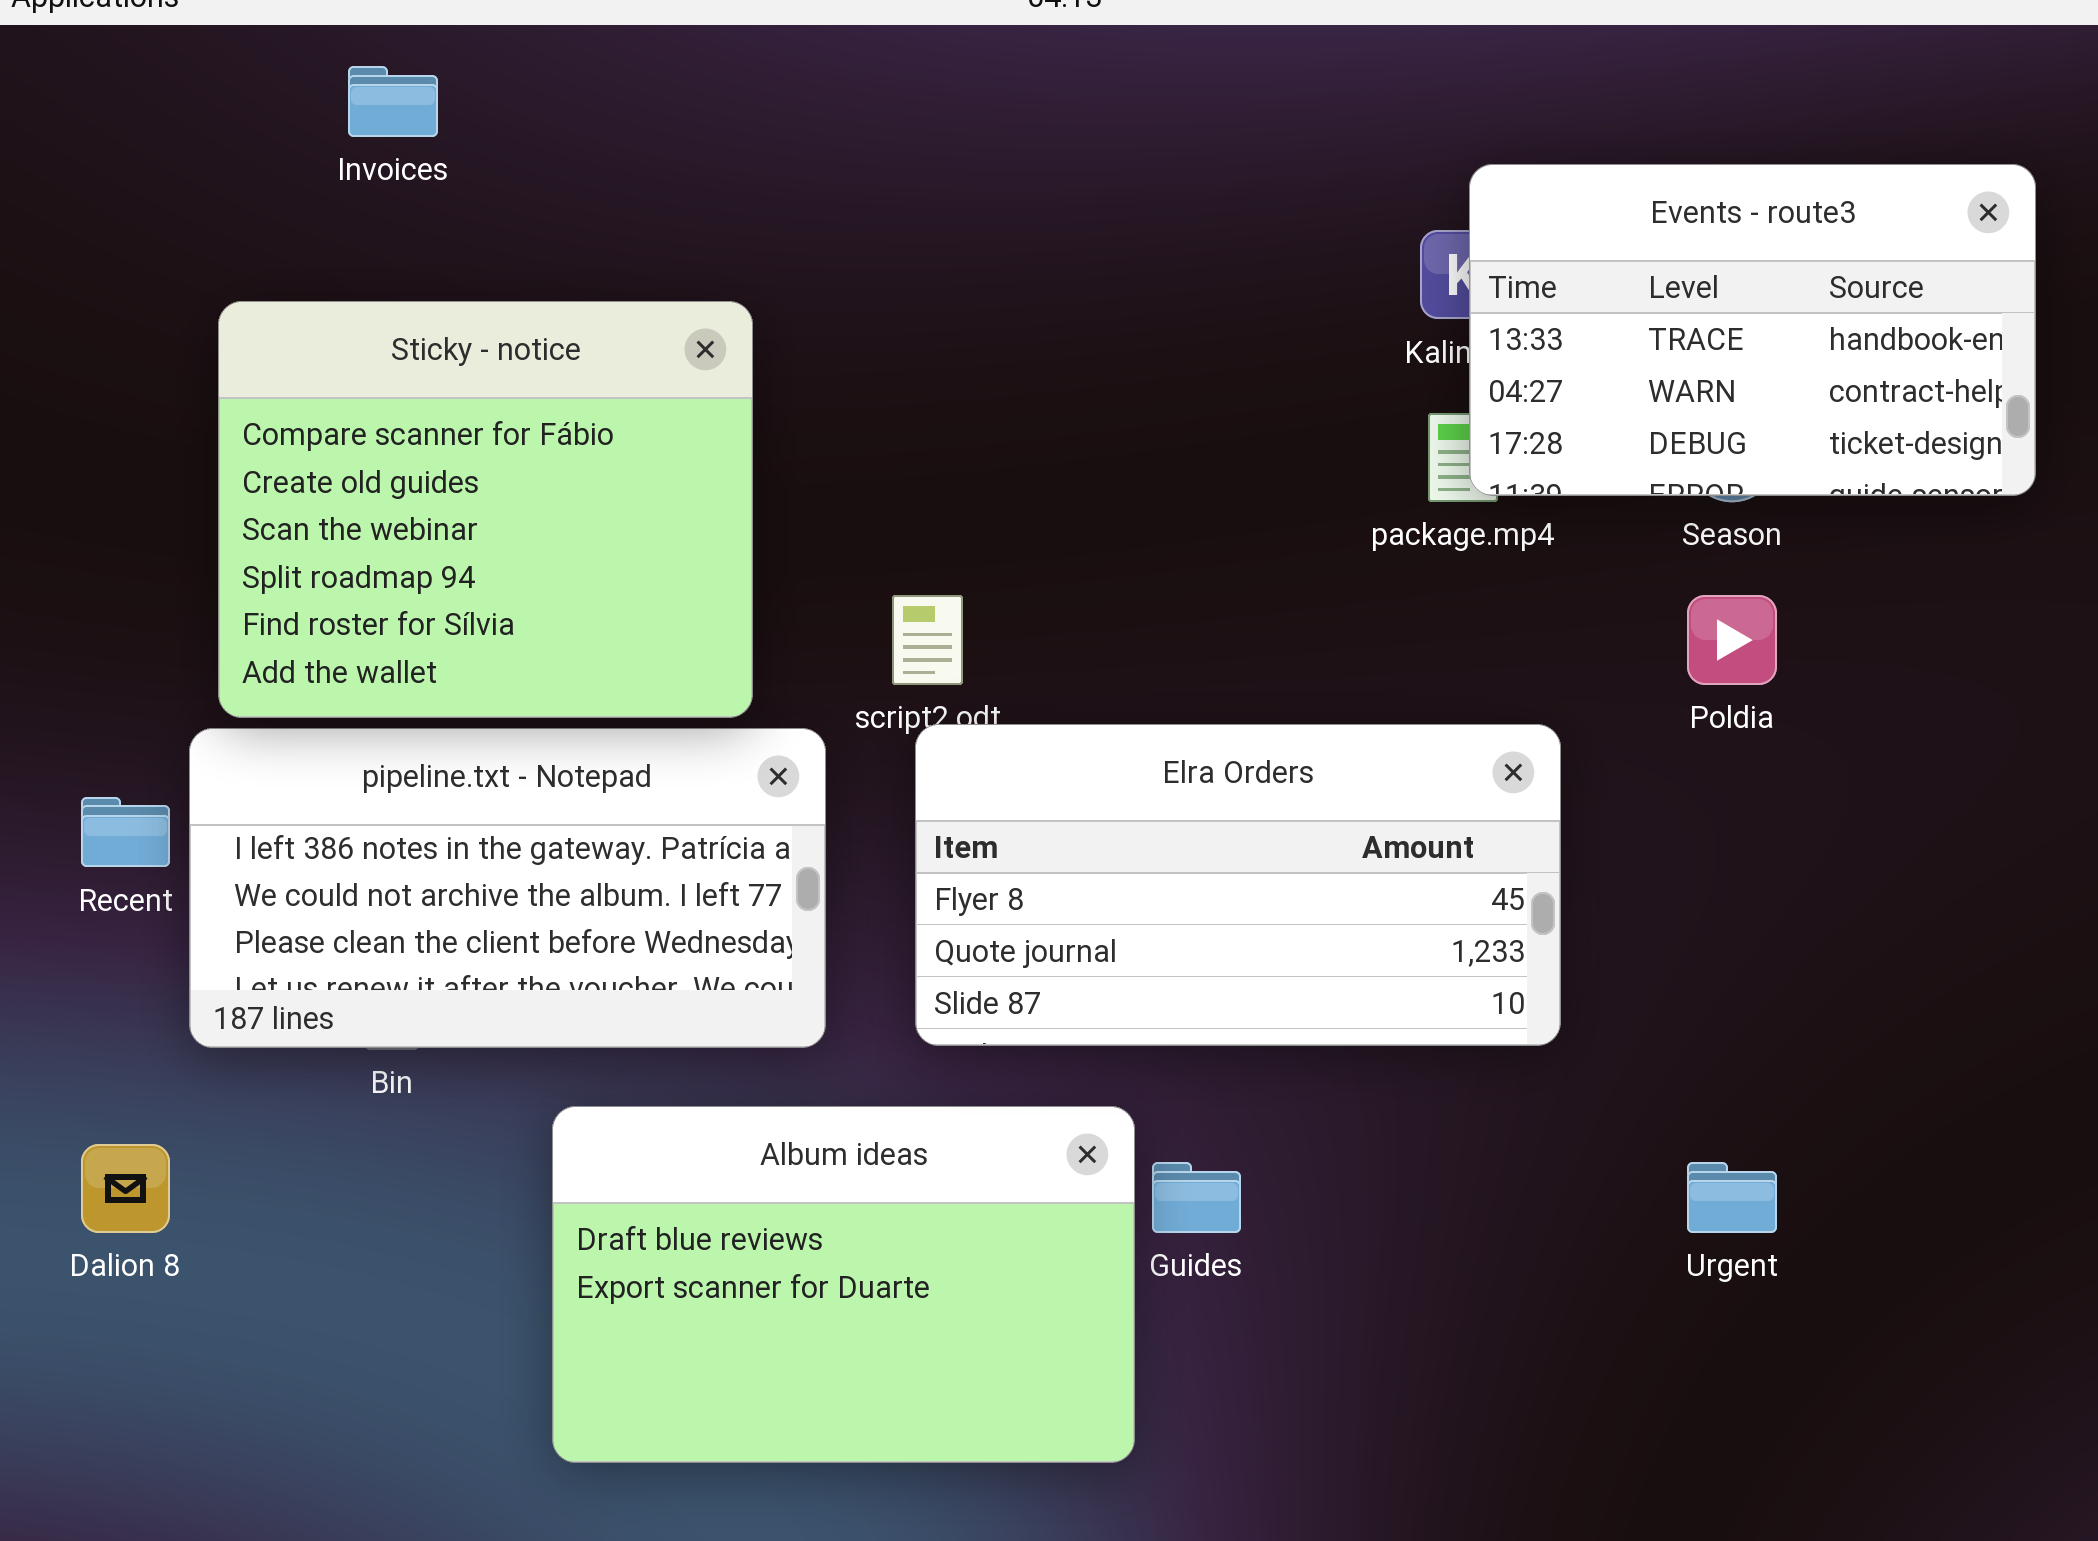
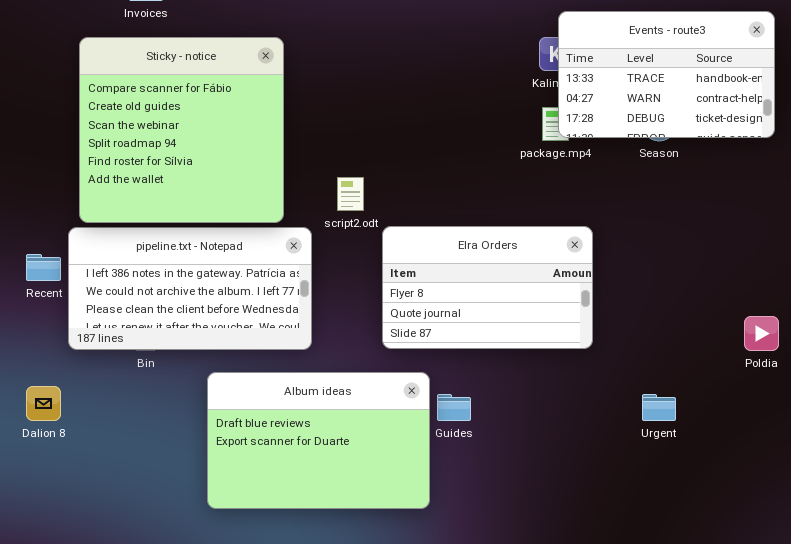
Sticky - notice: [218,301,753,718] -> [79,37,284,223], resized
Poldia: [1687,595,1777,685] -> [744,316,779,351], moved
Elra Orders: [915,724,1561,1046] -> [382,226,593,349], resized

